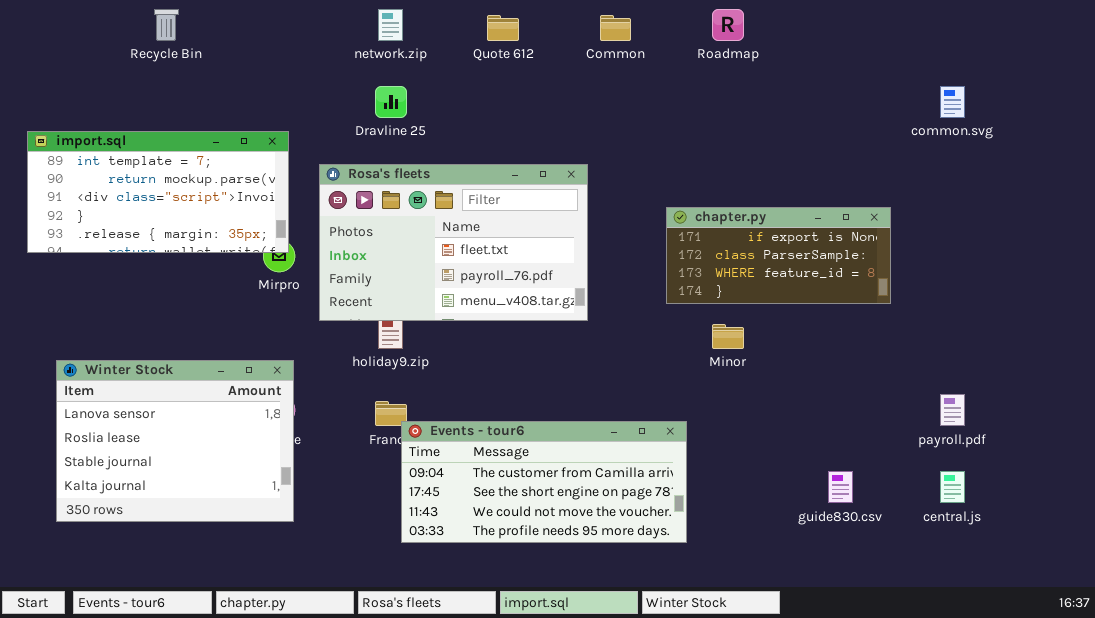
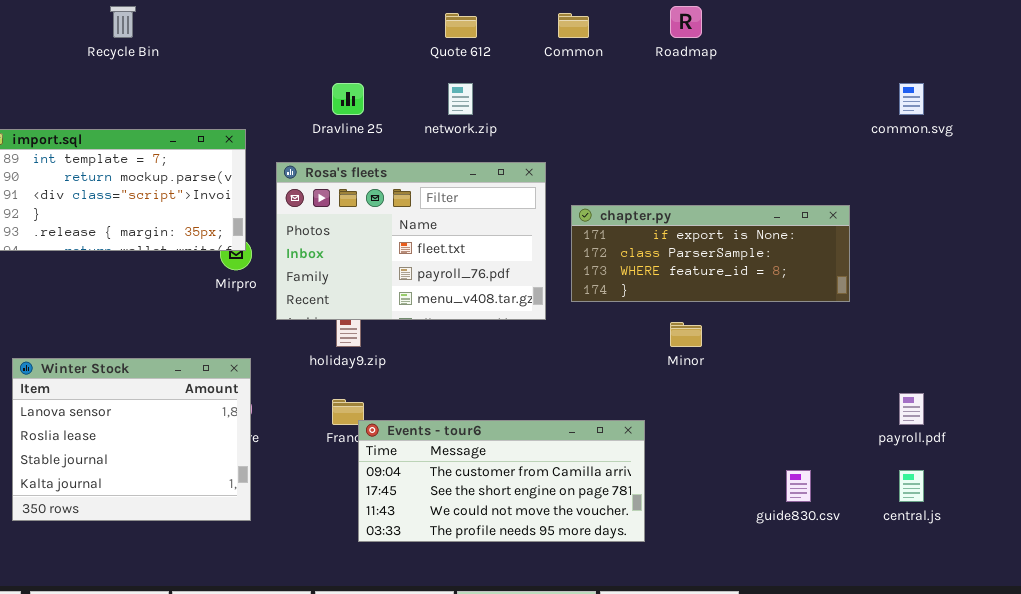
network.zip: [378,9,403,41] -> [448,83,473,115], moved
chapter.py: [666,207,891,304] -> [571,205,850,302], resized

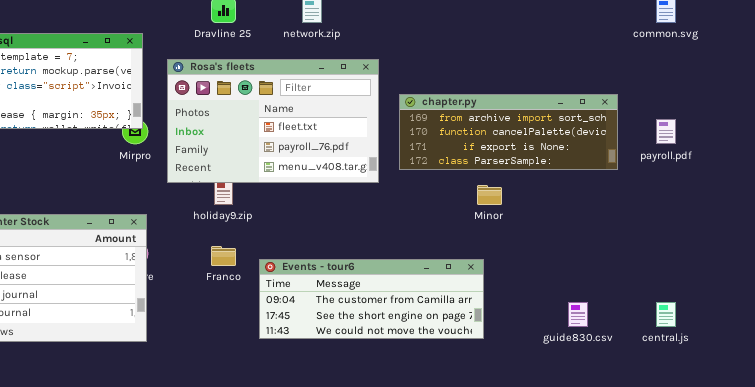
chapter.py: [571,205,850,302] -> [399,94,618,170], scrolled up 2 rows
payroll.pdf: [899,393,924,425] -> [656,119,676,144], moved
Events - tour6: [358,420,645,542] -> [259,259,484,339], moved, resized

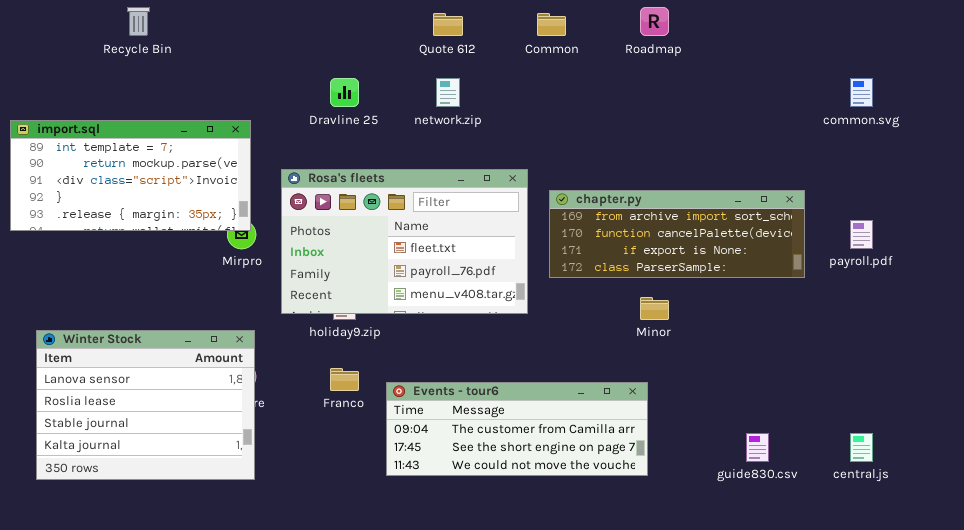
Rosa's fleets: [167,59,379,183] -> [281,169,528,314], moved

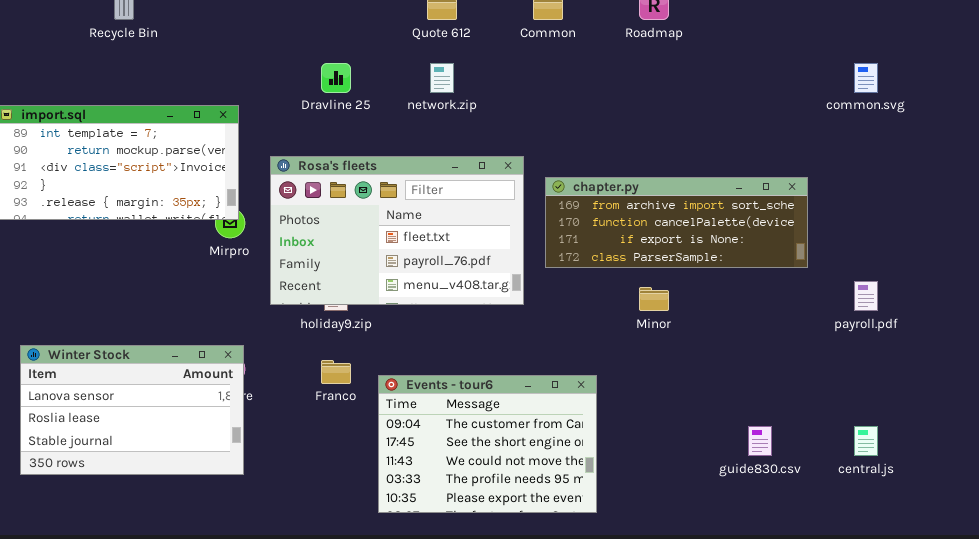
payroll.pdf: [850,220,873,249] -> [854,281,878,311], moved
Winter Stock: [36,330,255,480] -> [20,345,244,475], resized
Events - tour6: [386,382,648,476] -> [378,375,597,513], resized

